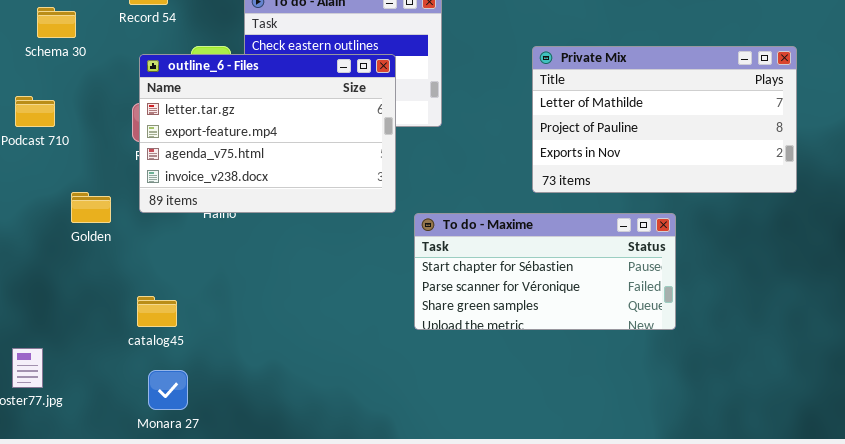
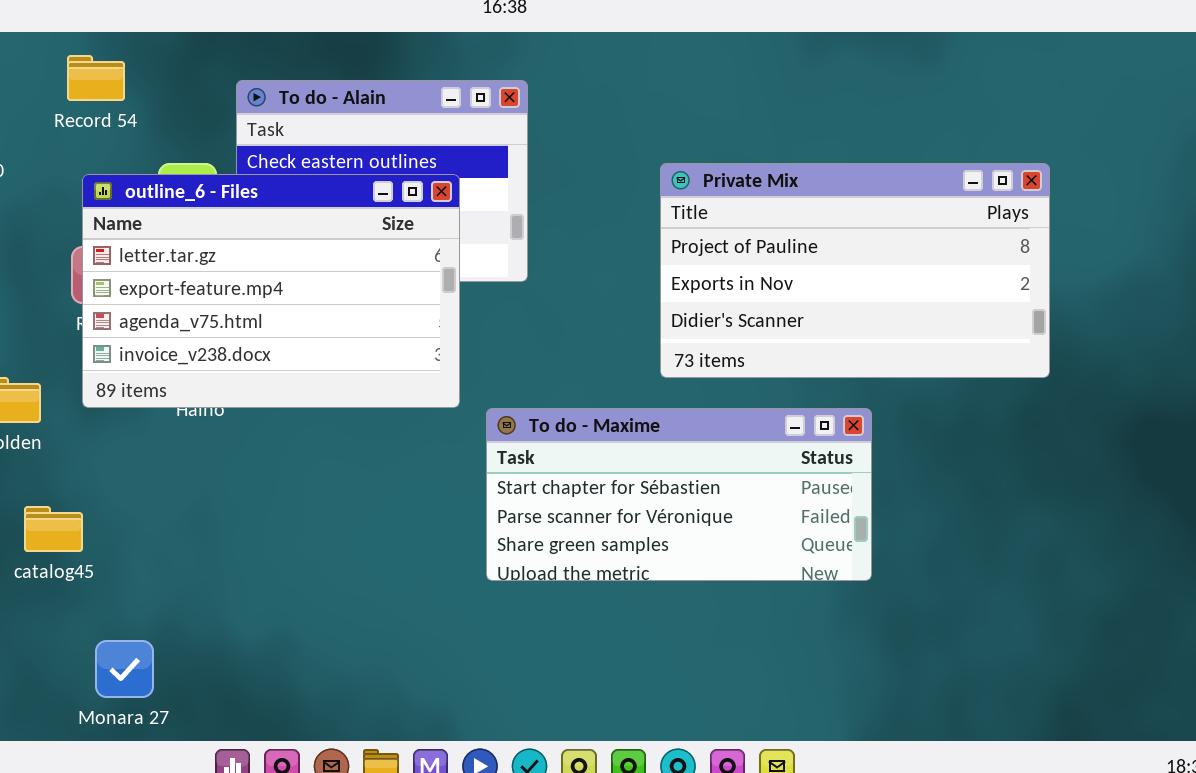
Private Mix: [532,46,797,193] -> [660,163,1050,378], scrolled down 1 row
catalog45: [137,296,177,327] -> [24,506,83,552], moved

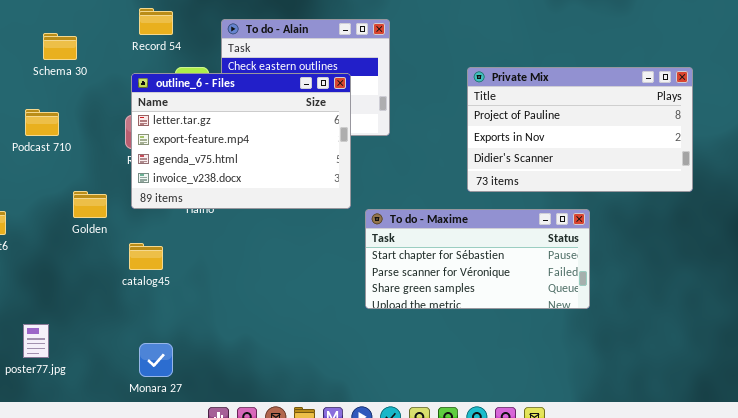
Record 54: [67,55,125,101] -> [139,8,173,35], moved
catalog45: [24,506,83,552] -> [129,243,163,270], moved

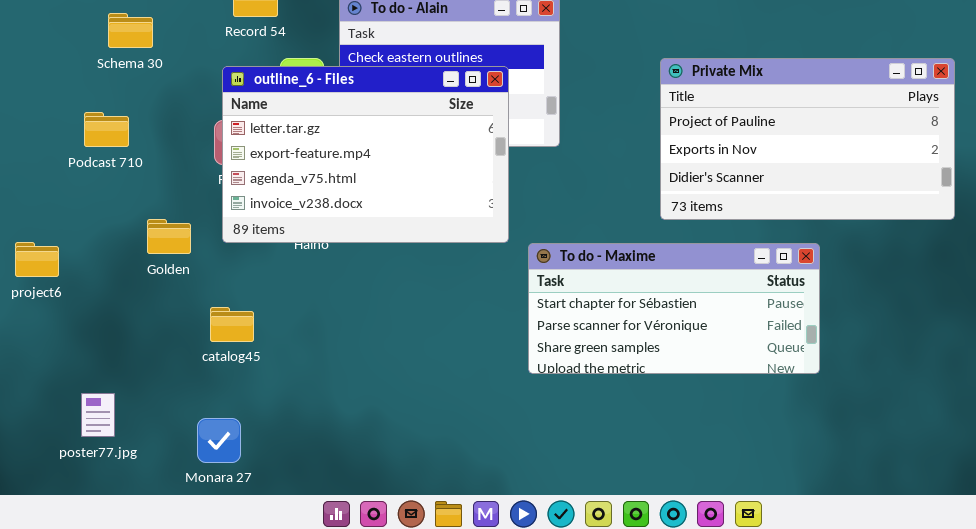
catalog45: [129,243,163,270] -> [210,307,254,342], moved
Monara 27: [139,343,173,377] -> [197,418,241,463], moved

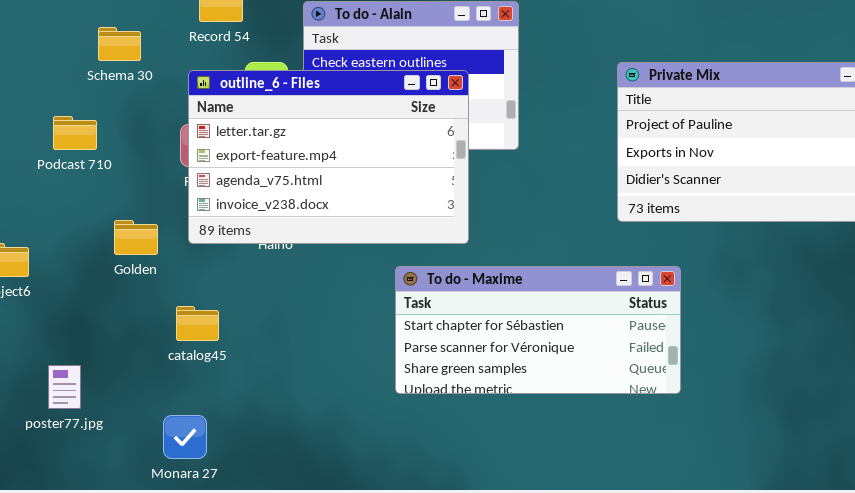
Schema 30: [108,13,153,48] -> [98,27,141,61], moved
To do - Maxime: [528,243,820,374] -> [395,266,681,394], moved
poster77.jpg: [81,393,115,437] -> [48,365,81,409], moved

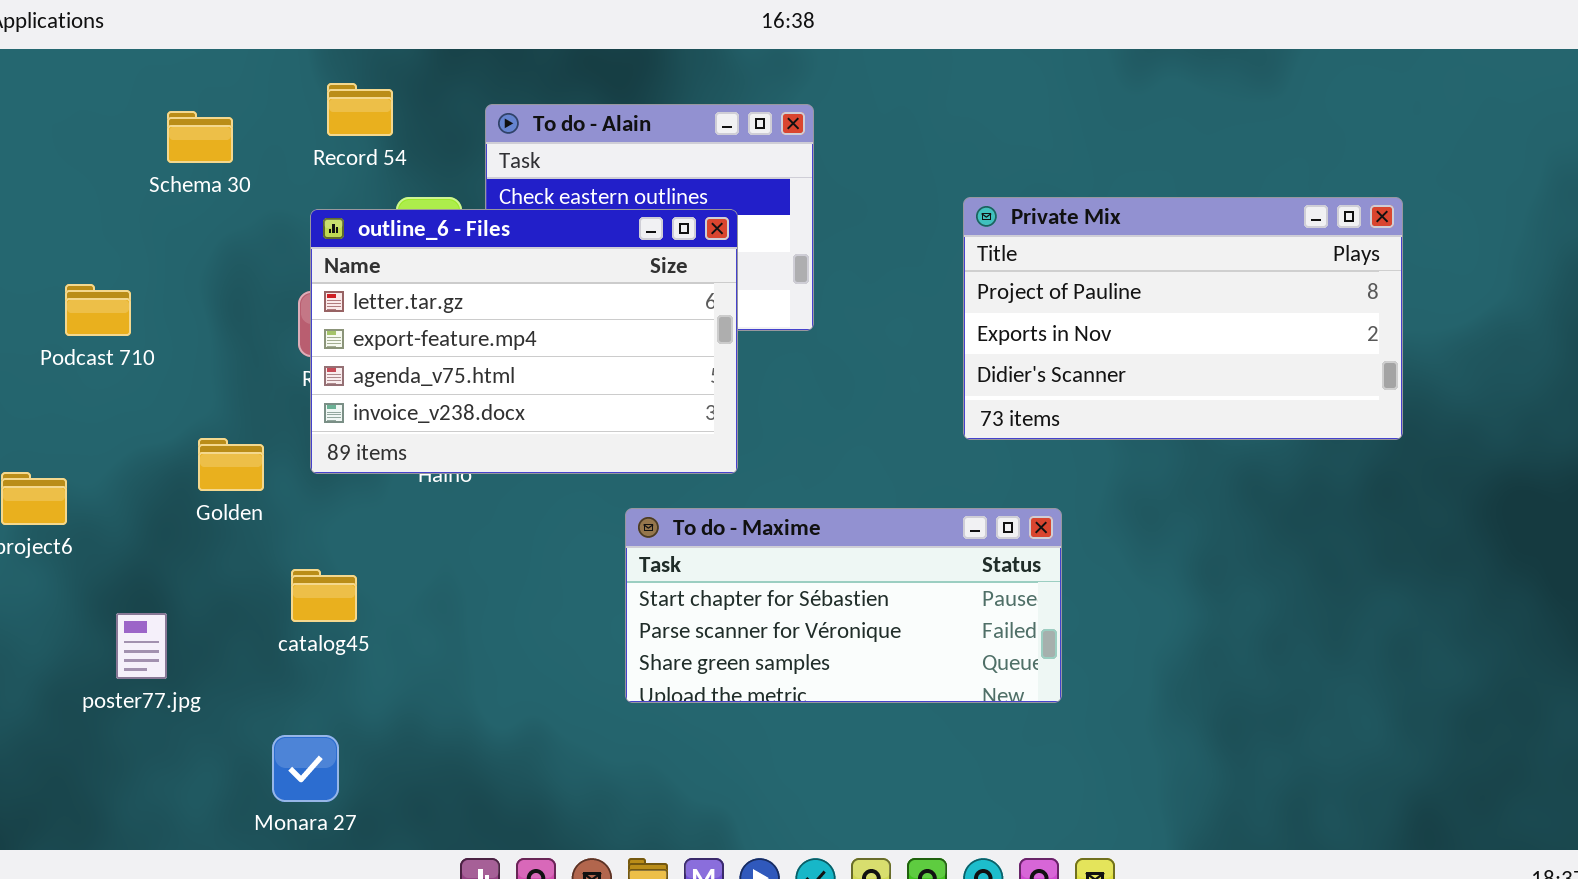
Schema 30: [98,27,141,61] -> [167,111,233,163], moved
Podcast 710: [53,116,97,150] -> [65,284,131,336], moved
poster77.jpg: [48,365,81,409] -> [116,613,167,679], moved

